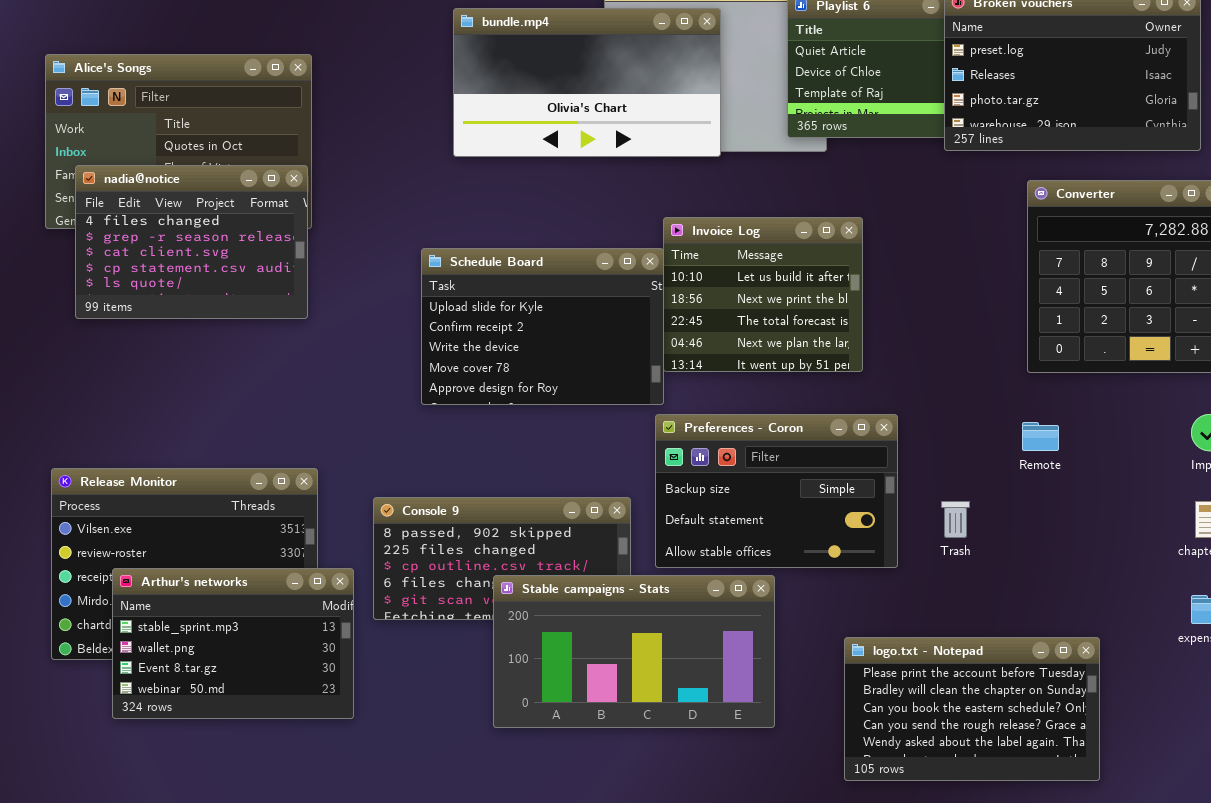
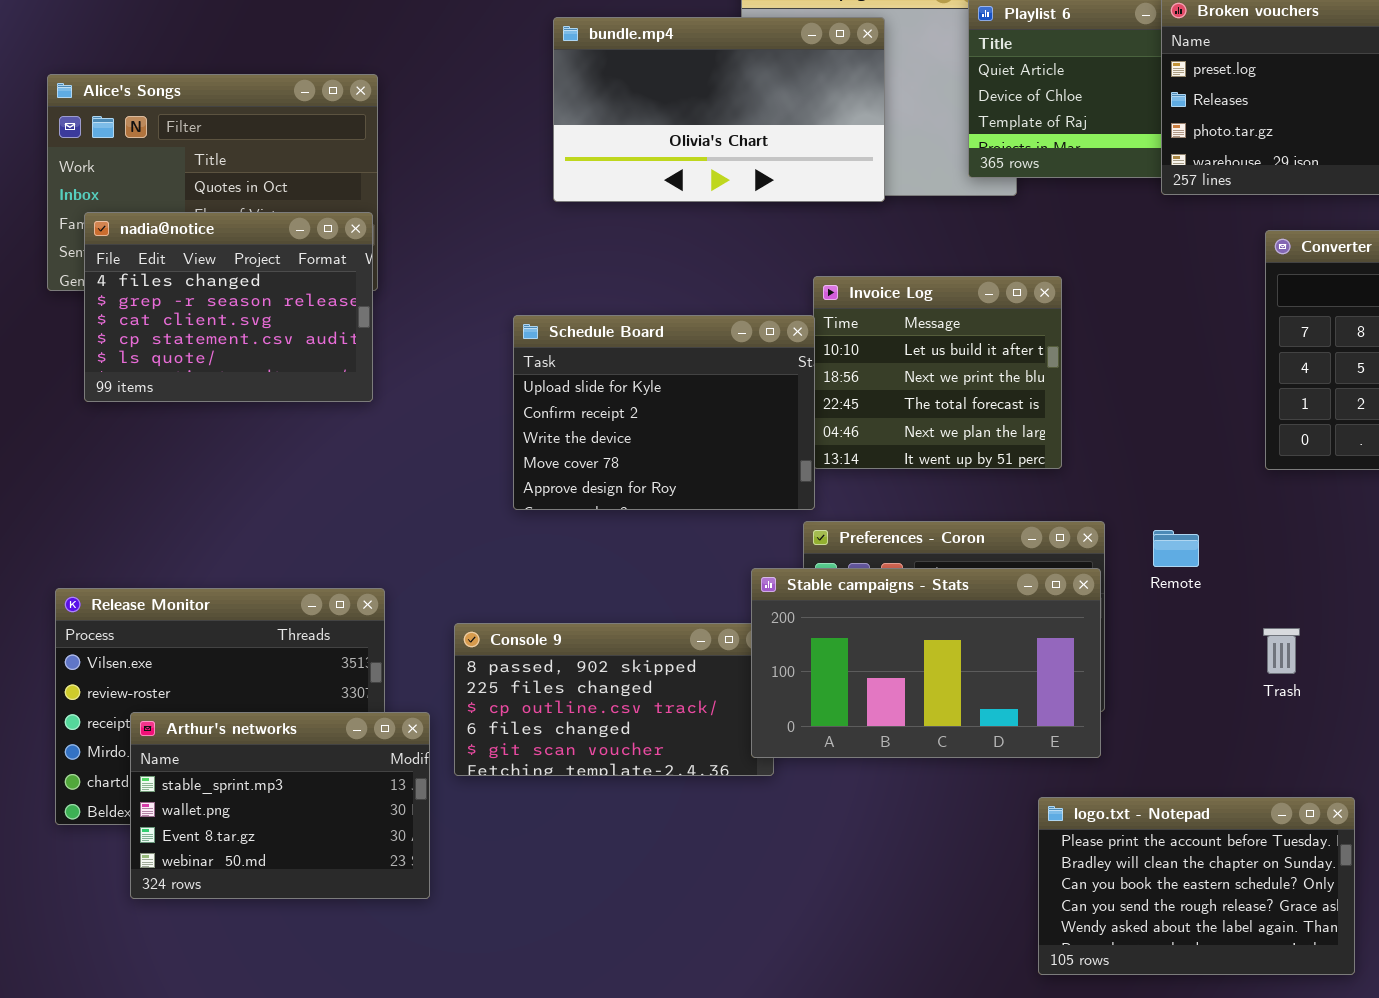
Remote: [1022,422,1059,451] -> [1153,530,1199,567], moved
Trash: [941,501,970,538] -> [1263,628,1300,674], moved
Stable campaigns - Stats: [493,575,775,728] -> [751,568,1101,758], moved

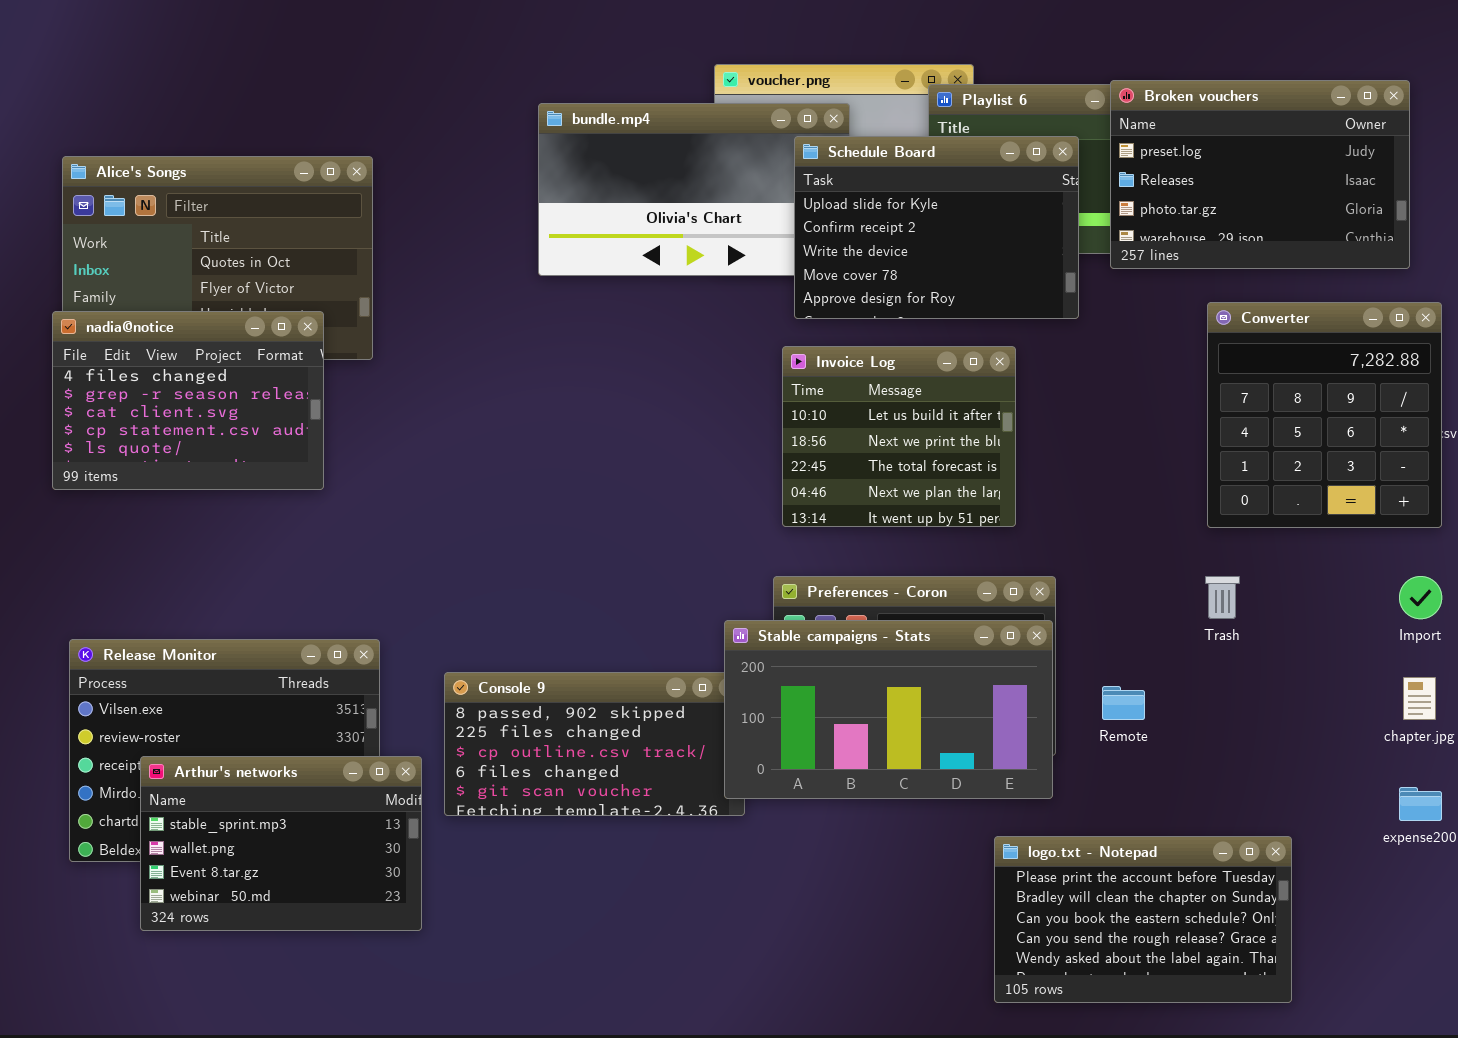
nadia@notice: [84,212,373,402] -> [52,311,324,490], moved
Schedule Board: [513,315,815,510] -> [794,136,1079,319], moved
Remote: [1153,530,1199,567] -> [1102,686,1145,720], moved
Trash: [1263,628,1300,674] -> [1205,576,1240,619], moved

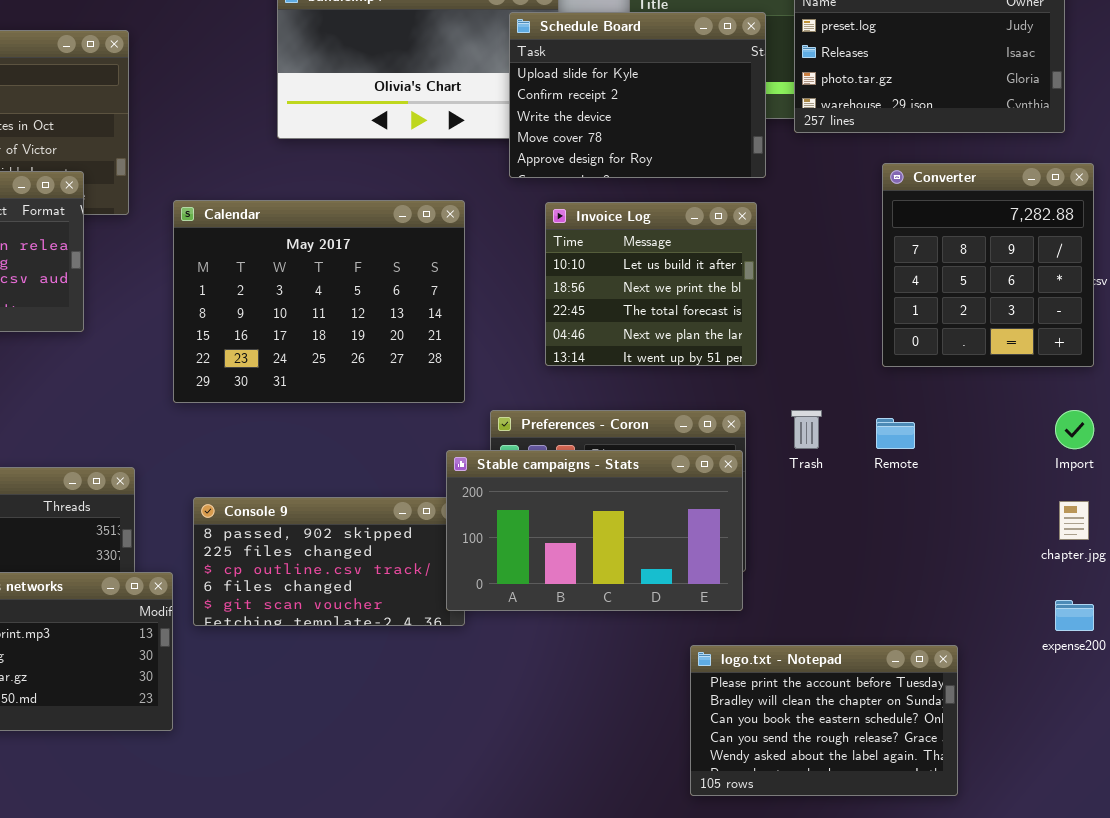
Calendar: none -> [173,200,465,403], opened
Invoice Log: [782,346,1016,527] -> [545,202,757,366], moved
Trash: [1205,576,1240,619] -> [791,410,822,449], moved
Remote: [1102,686,1145,720] -> [876,418,915,449], moved

